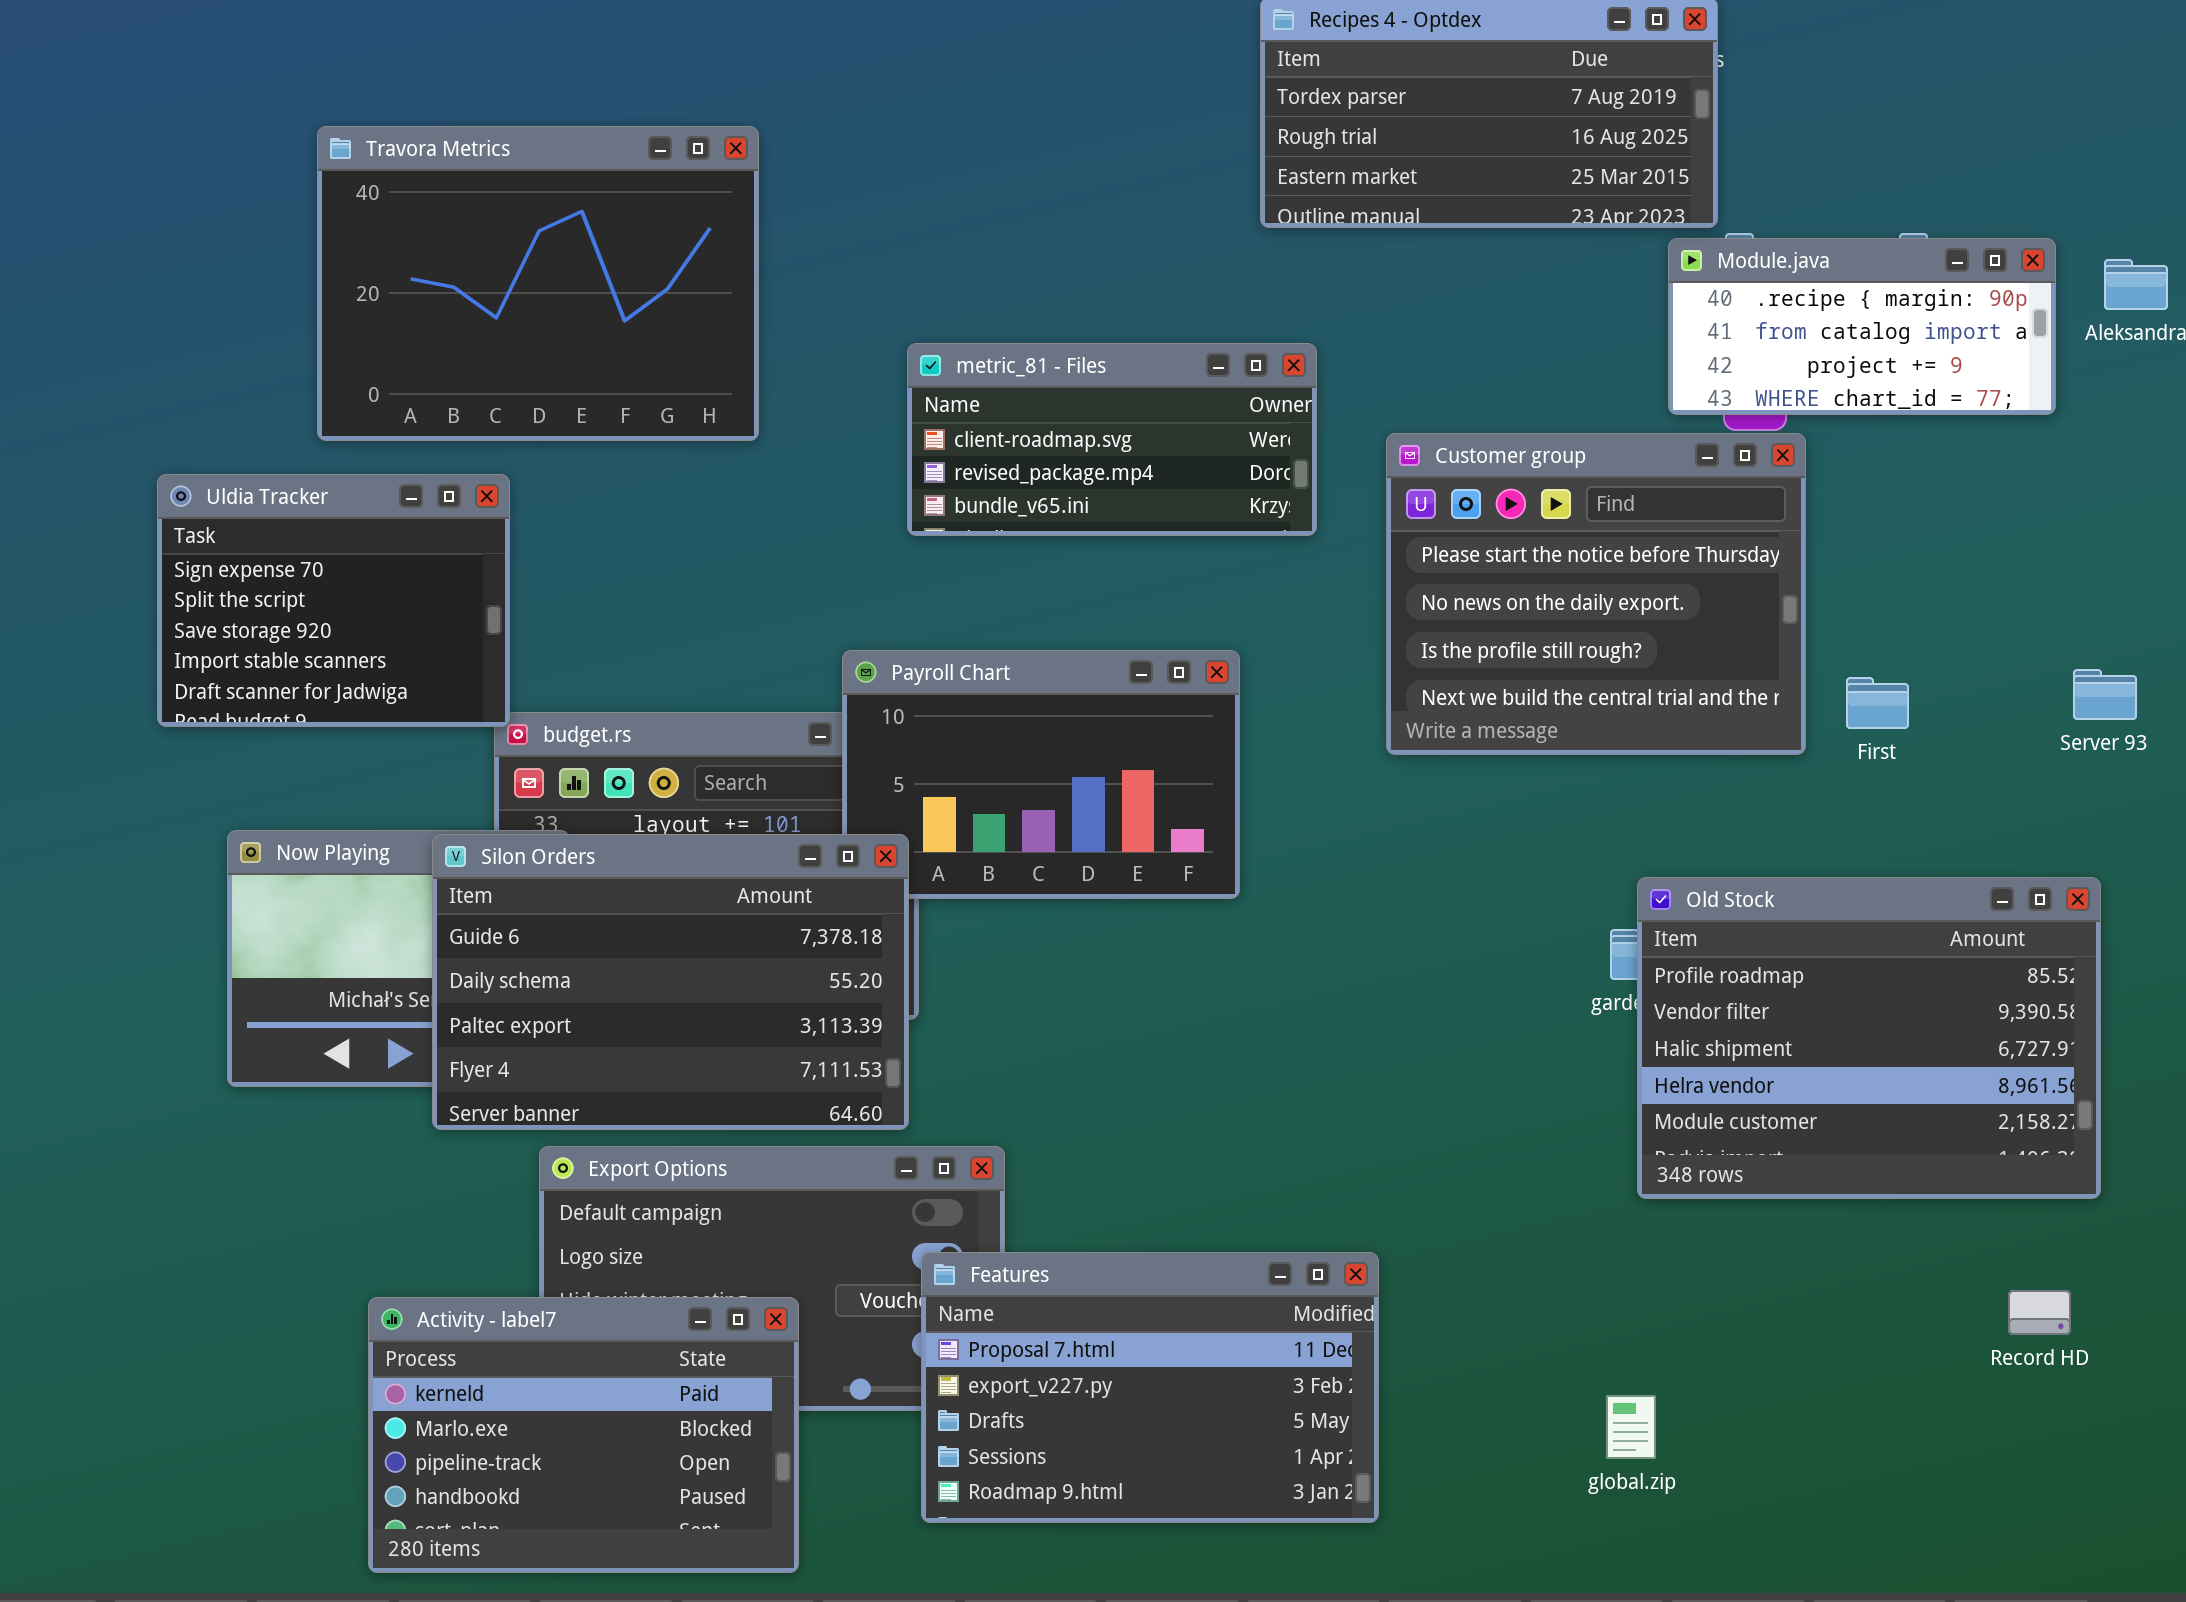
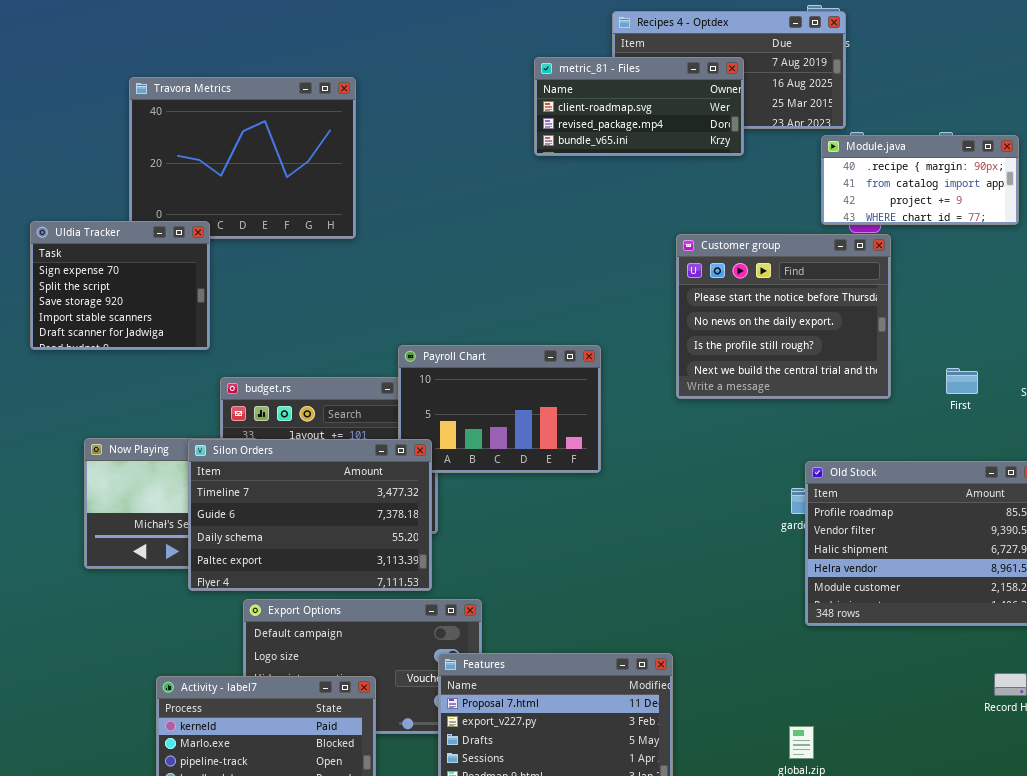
metric_81 - Files: [907,343,1317,536] -> [534,57,744,156], moved
Uldia Tracker: [157,474,510,727] -> [30,221,210,350], moved
First: [1846,677,1909,729] -> [946,368,978,394], moved
Silon Orders: [432,834,909,1130] -> [188,439,432,591], scrolled up 1 row

